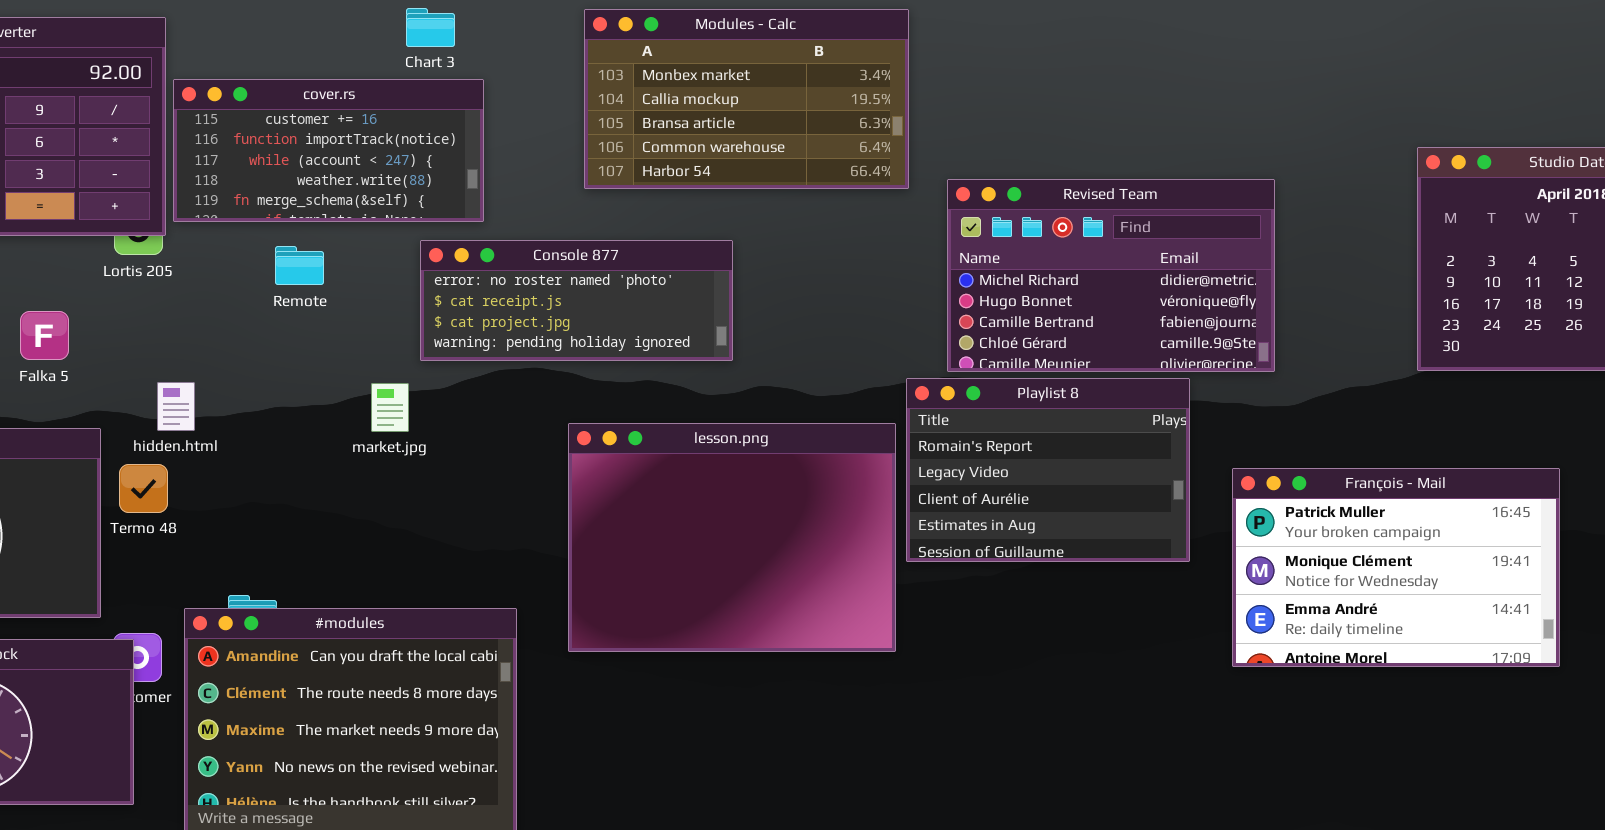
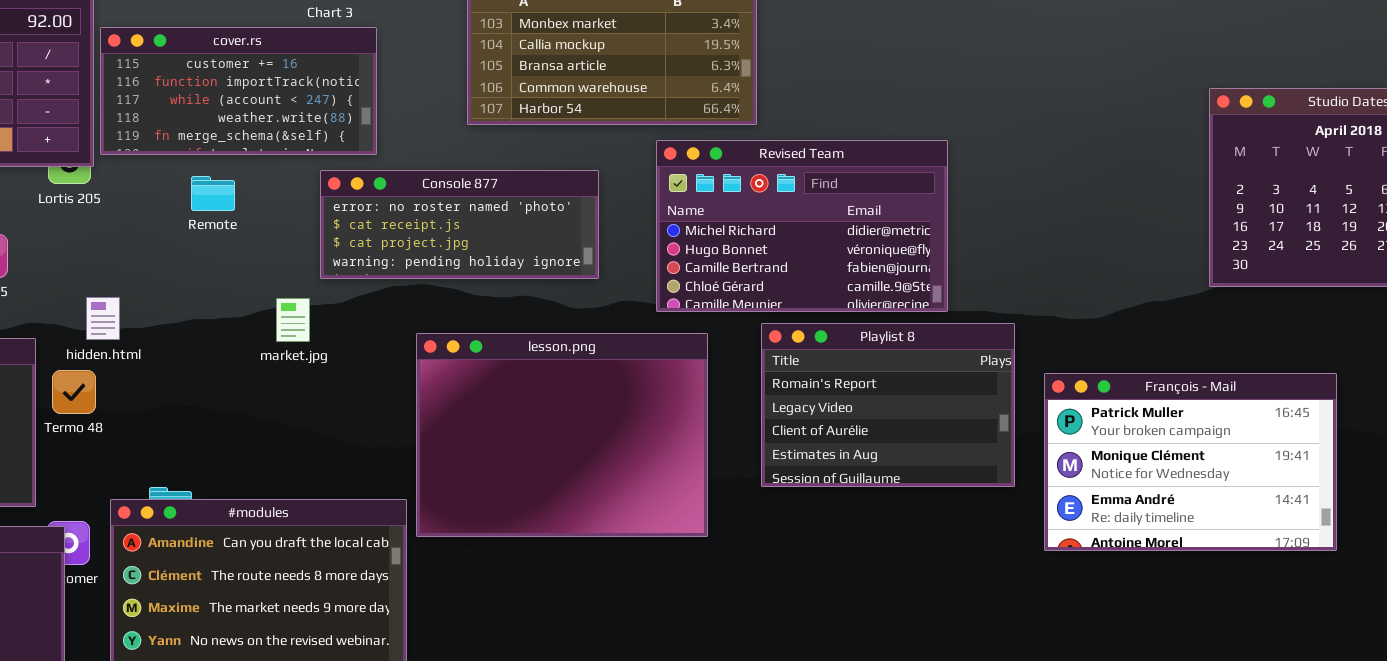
Revised Team: [947,179,1275,372] -> [656,140,948,312], moved
Playlist 8: [906,378,1190,562] -> [761,323,1015,487], moved
lesson.png: [568,423,896,652] -> [416,333,708,537], moved

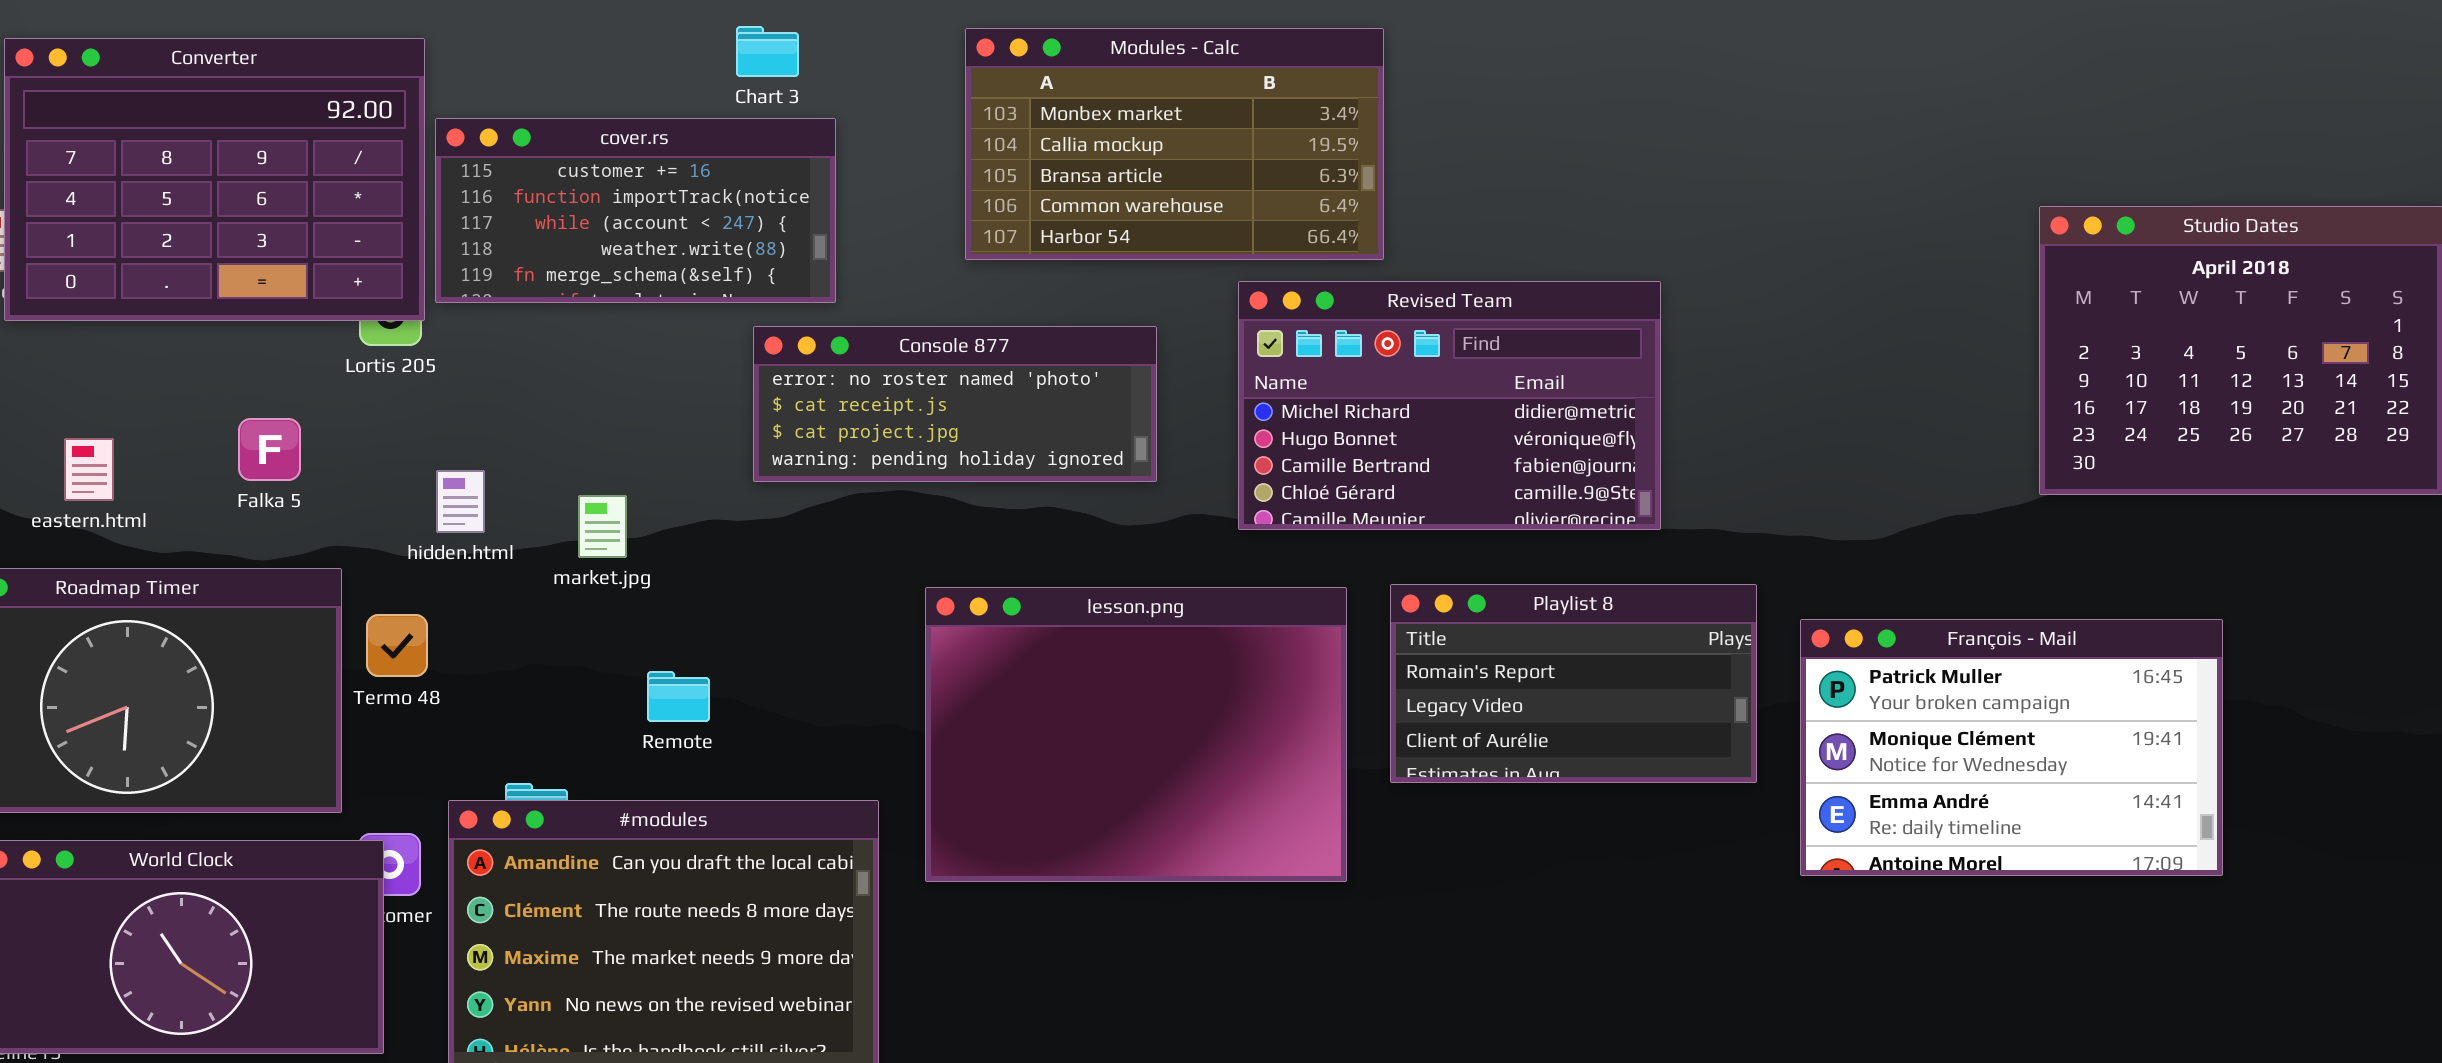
Remote: [191,176,235,211] -> [647,671,710,722], moved
hidden.html: [86,297,120,340] -> [436,470,485,533], moved
market.jpg: [276,298,310,342] -> [578,495,627,558], moved
Playlist 8: [761,323,1015,487] -> [1390,584,1757,783], resized
lesson.png: [416,333,708,537] -> [925,587,1347,882], moved

